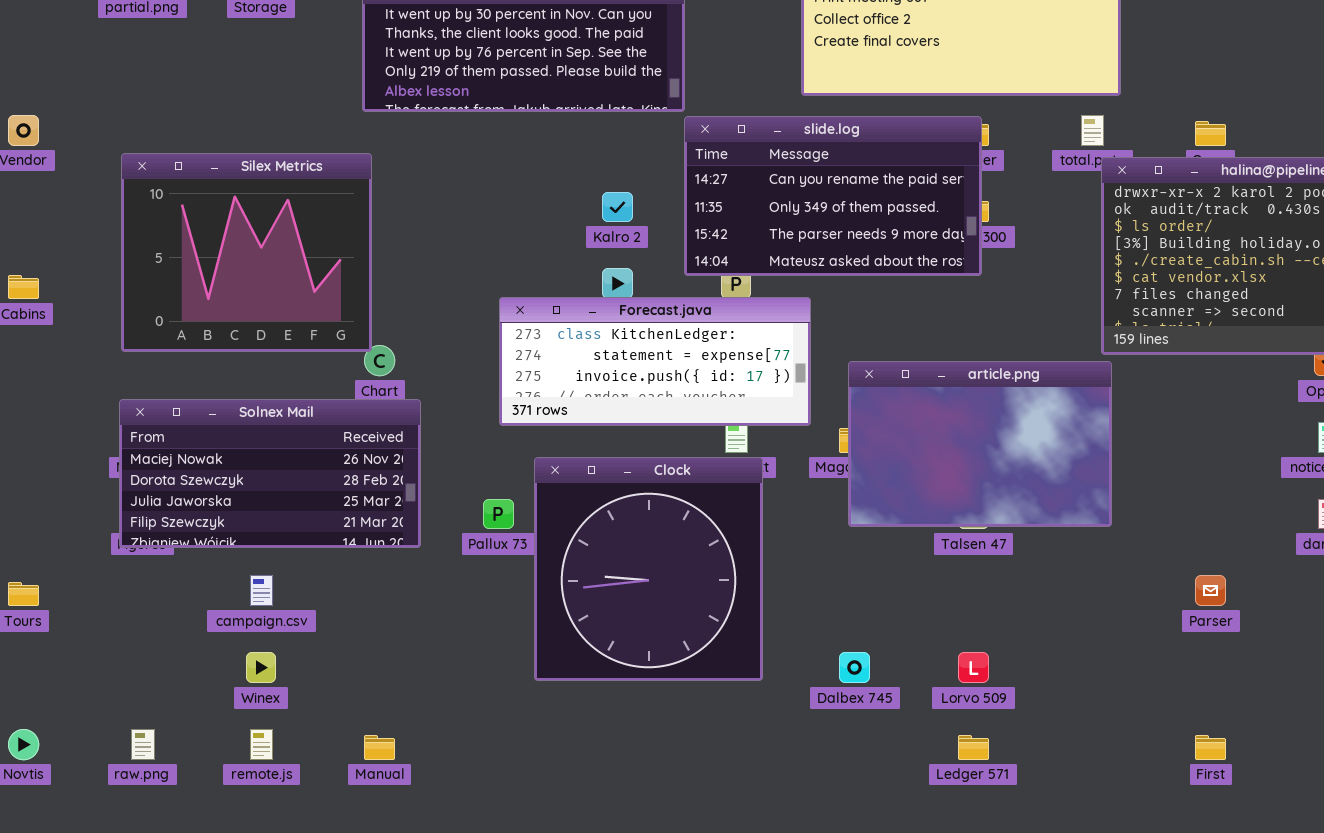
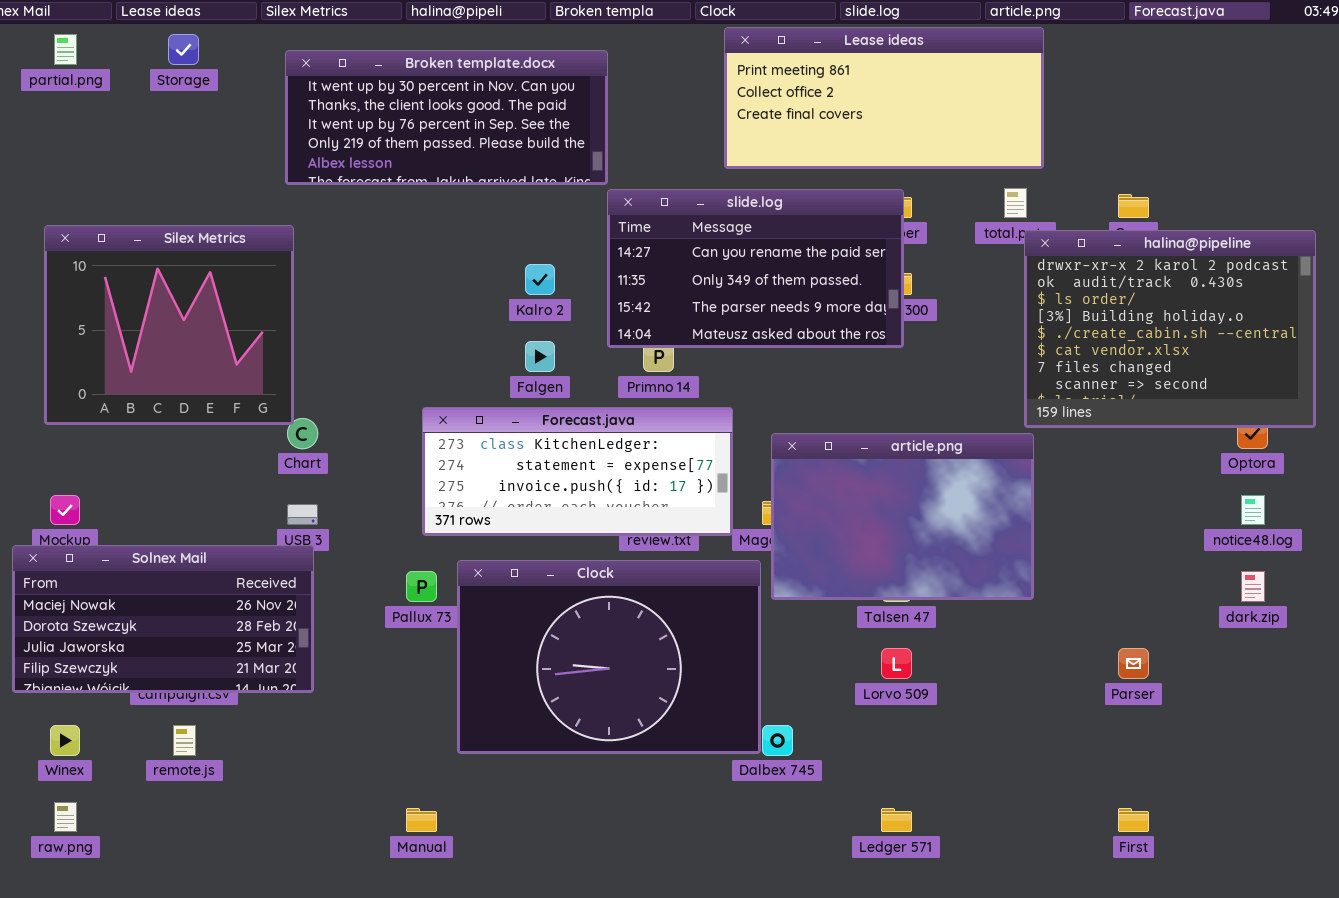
Forecast.java: [499,297,811,426] -> [422,407,733,536], moved
Solnex Mail: [119,399,421,548] -> [12,545,314,693], moved
Clock: [534,457,763,681] -> [457,560,761,754], resized
Winex: [246,652,276,683] -> [50,725,80,756], moved
Lorvo 509: [958,652,989,683] -> [881,648,912,679], moved
remote.js: [250,729,273,760] -> [173,725,196,756], moved
Manual: [364,735,395,760] -> [406,808,437,832], moved

